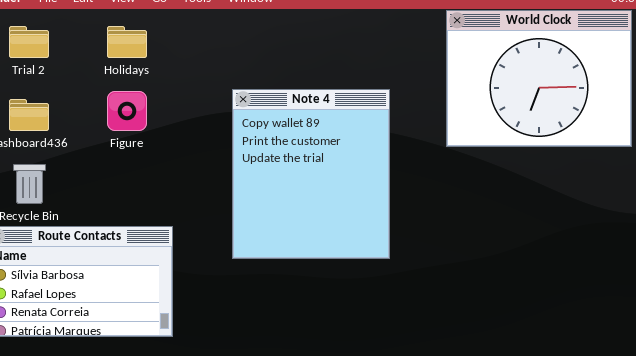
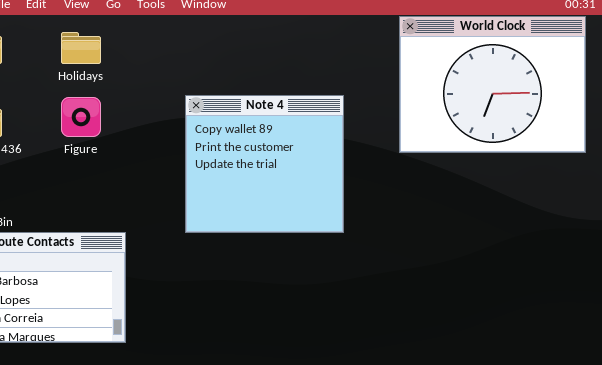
Note 4: [232,89,390,259] -> [185,95,344,233], resized

